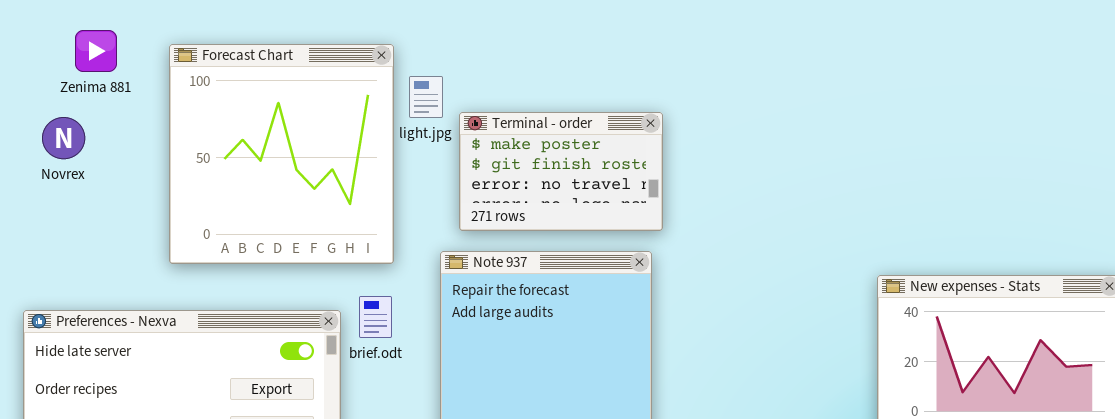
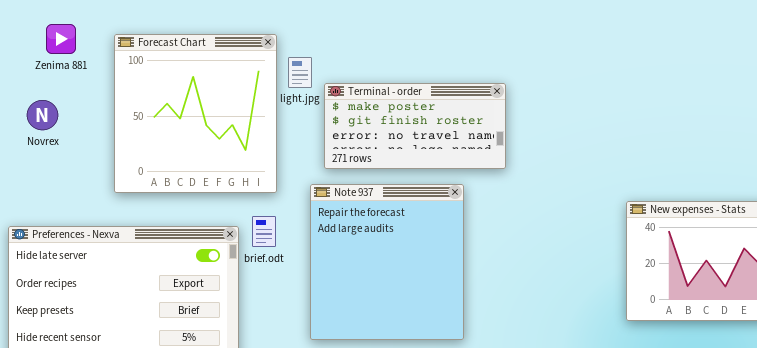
Terminal - order: [459,112,663,231] -> [324,83,506,169], resized
Novrex: [42,117,85,159] -> [27,100,58,130], moved

